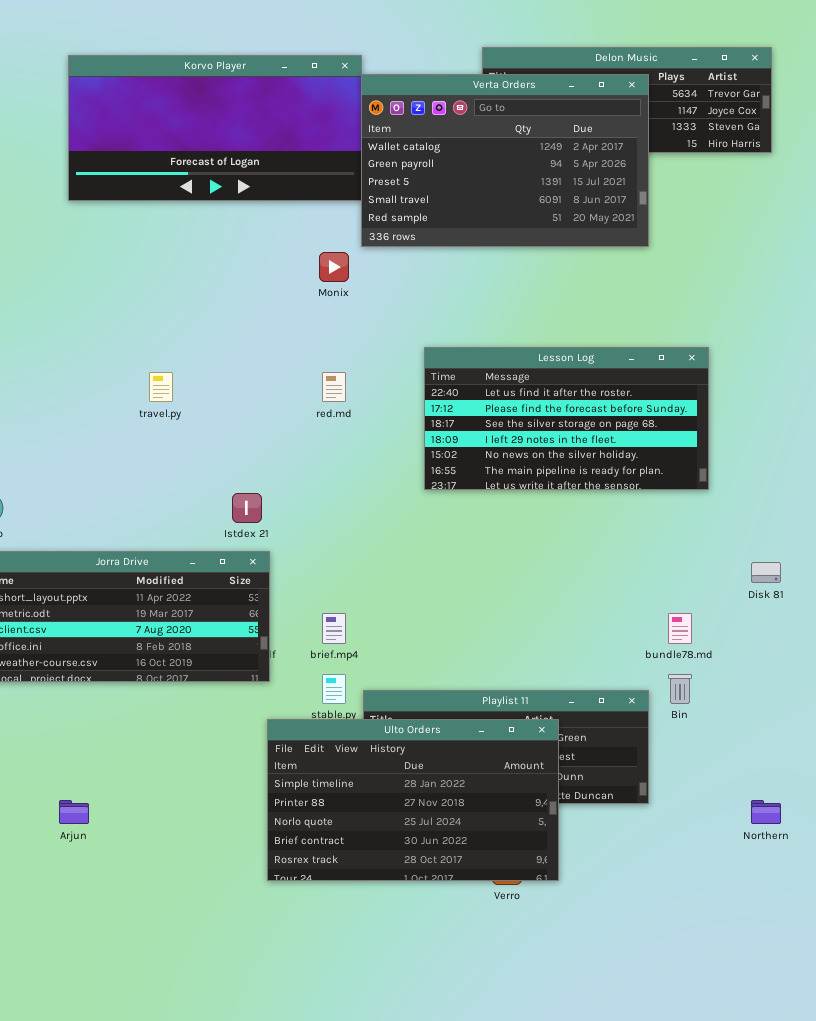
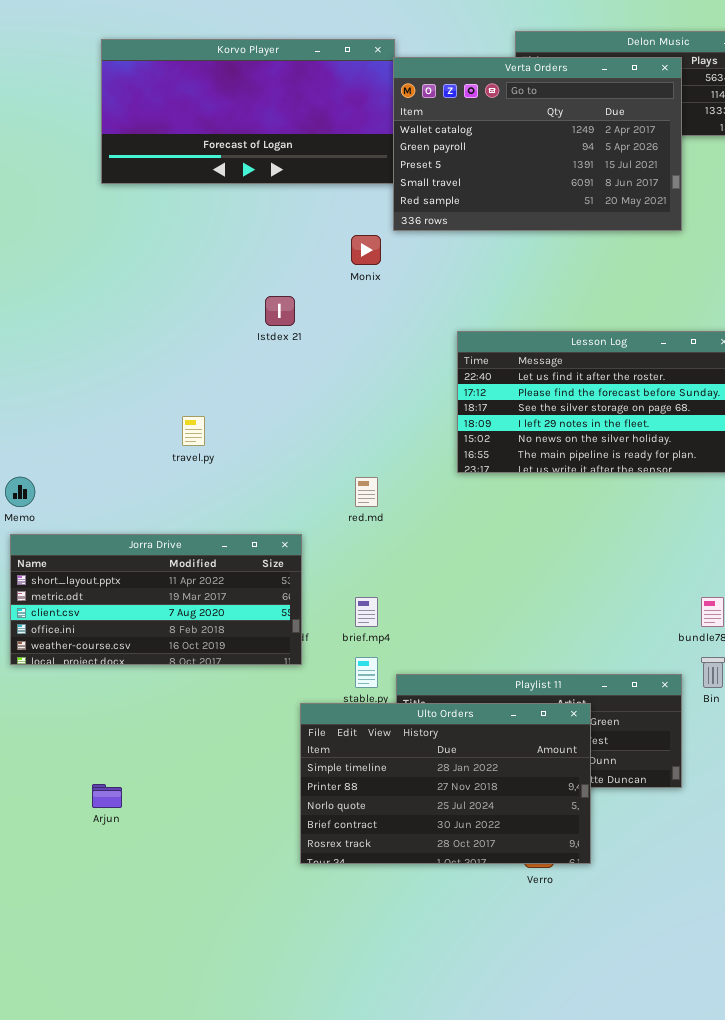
travel.py: [149,372,173,402] -> [182,416,205,446], moved
red.md: [322,372,346,402] -> [355,477,378,507], moved
Istdex 21: [232,493,262,523] -> [265,296,295,326], moved

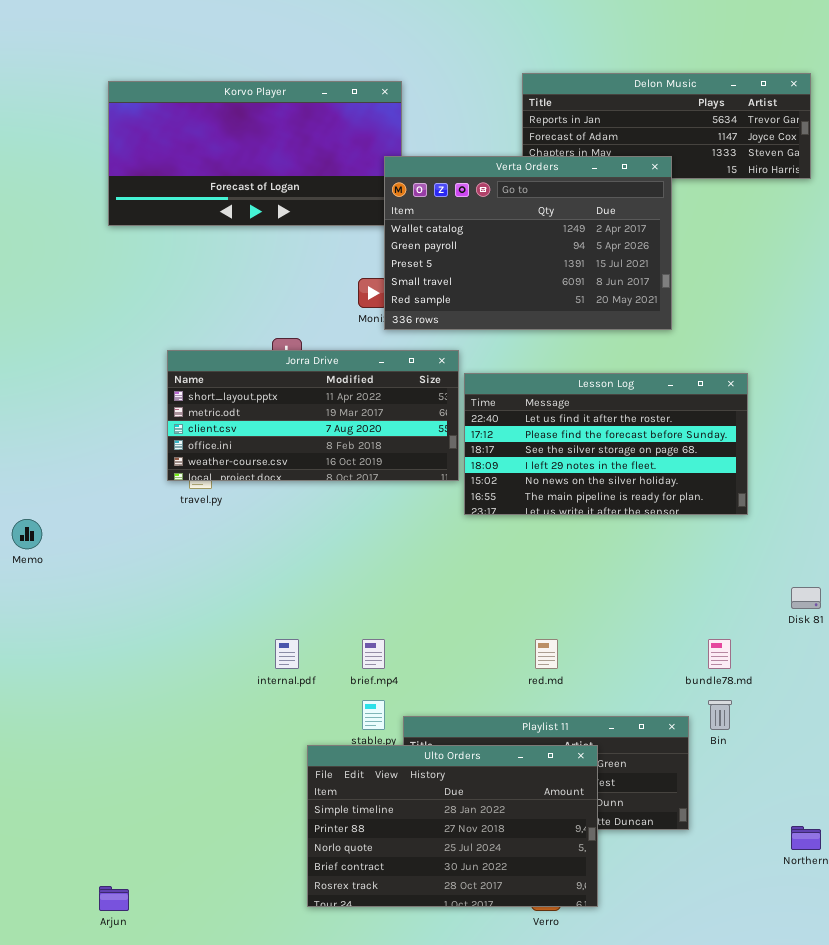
Verta Orders: [393,57,682,231] -> [384,156,672,330], moved
red.md: [355,477,378,507] -> [535,639,558,669], moved
Jorra Drive: [10,534,302,665] -> [167,350,459,481], moved
Arjun: [92,784,122,808] -> [99,886,129,911], moved

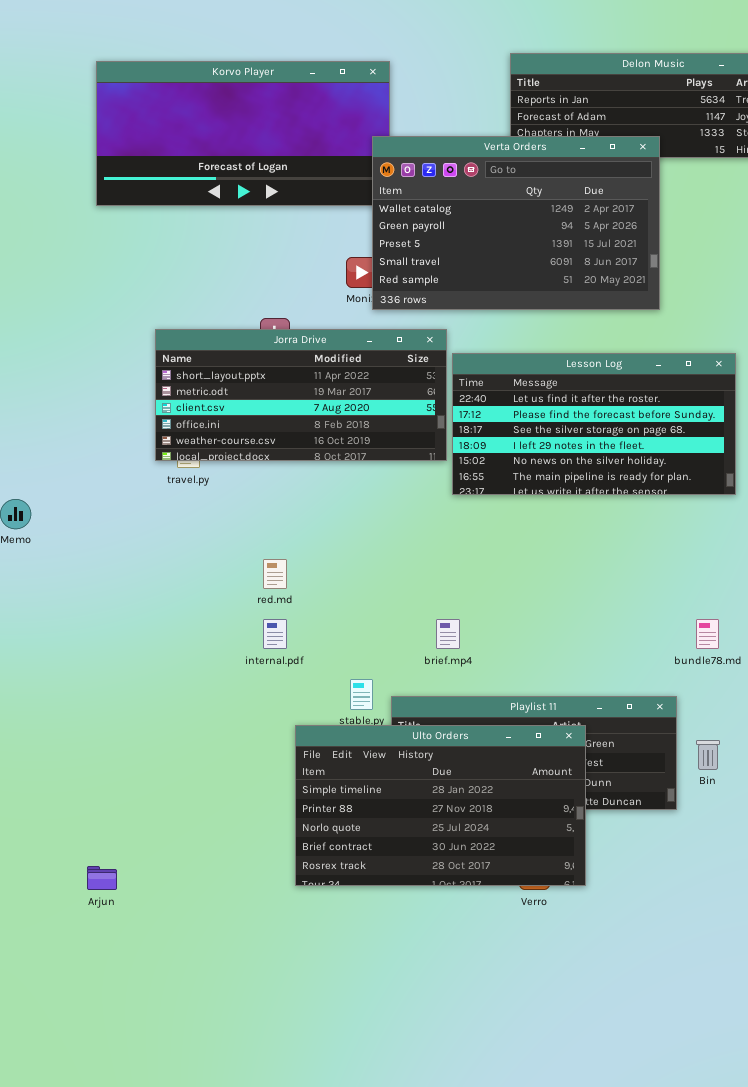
brief.mp4: [362,639,385,669] -> [436,619,460,649], moved
red.md: [535,639,558,669] -> [263,559,287,589], moved
Bin: [708,700,732,730] -> [696,740,720,770], moved

